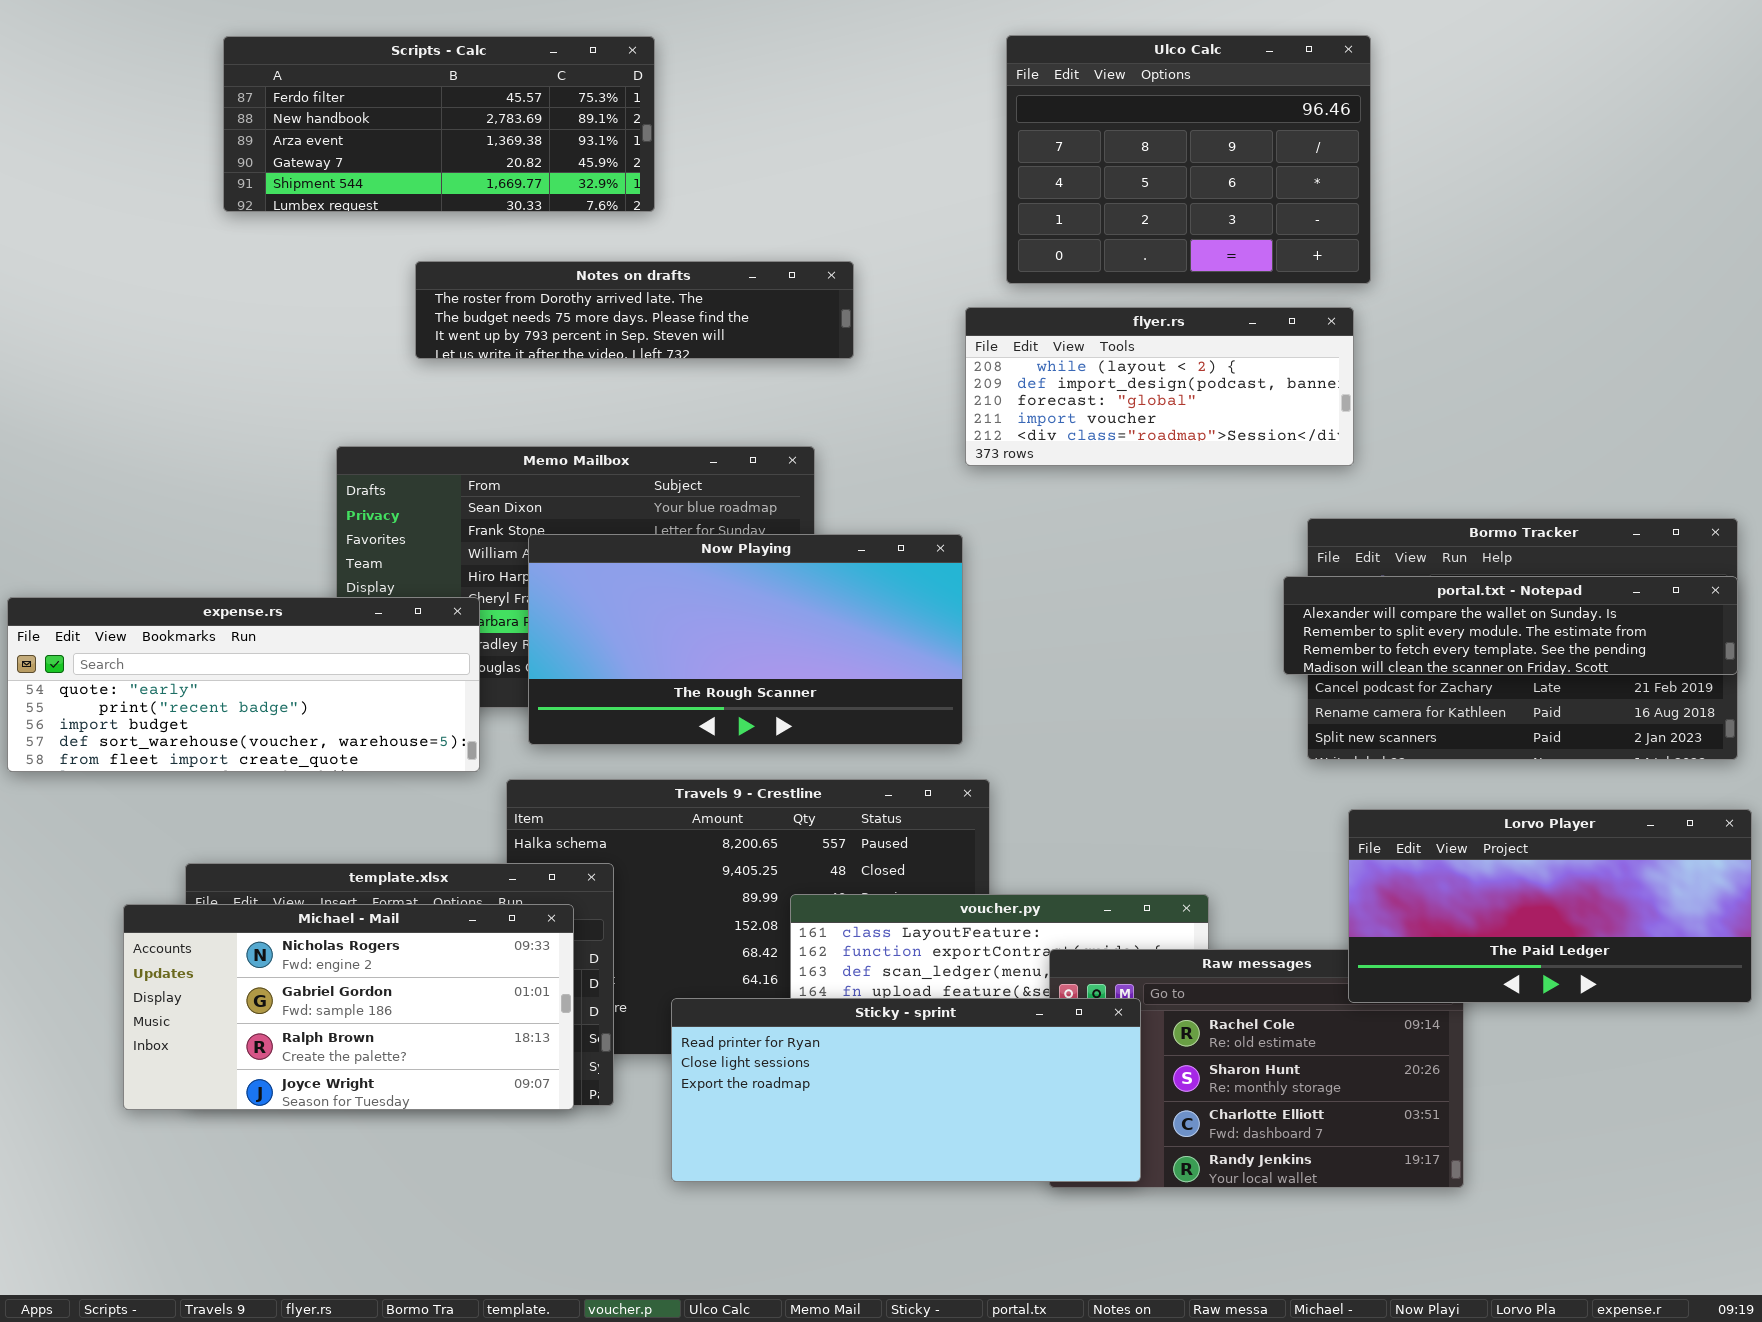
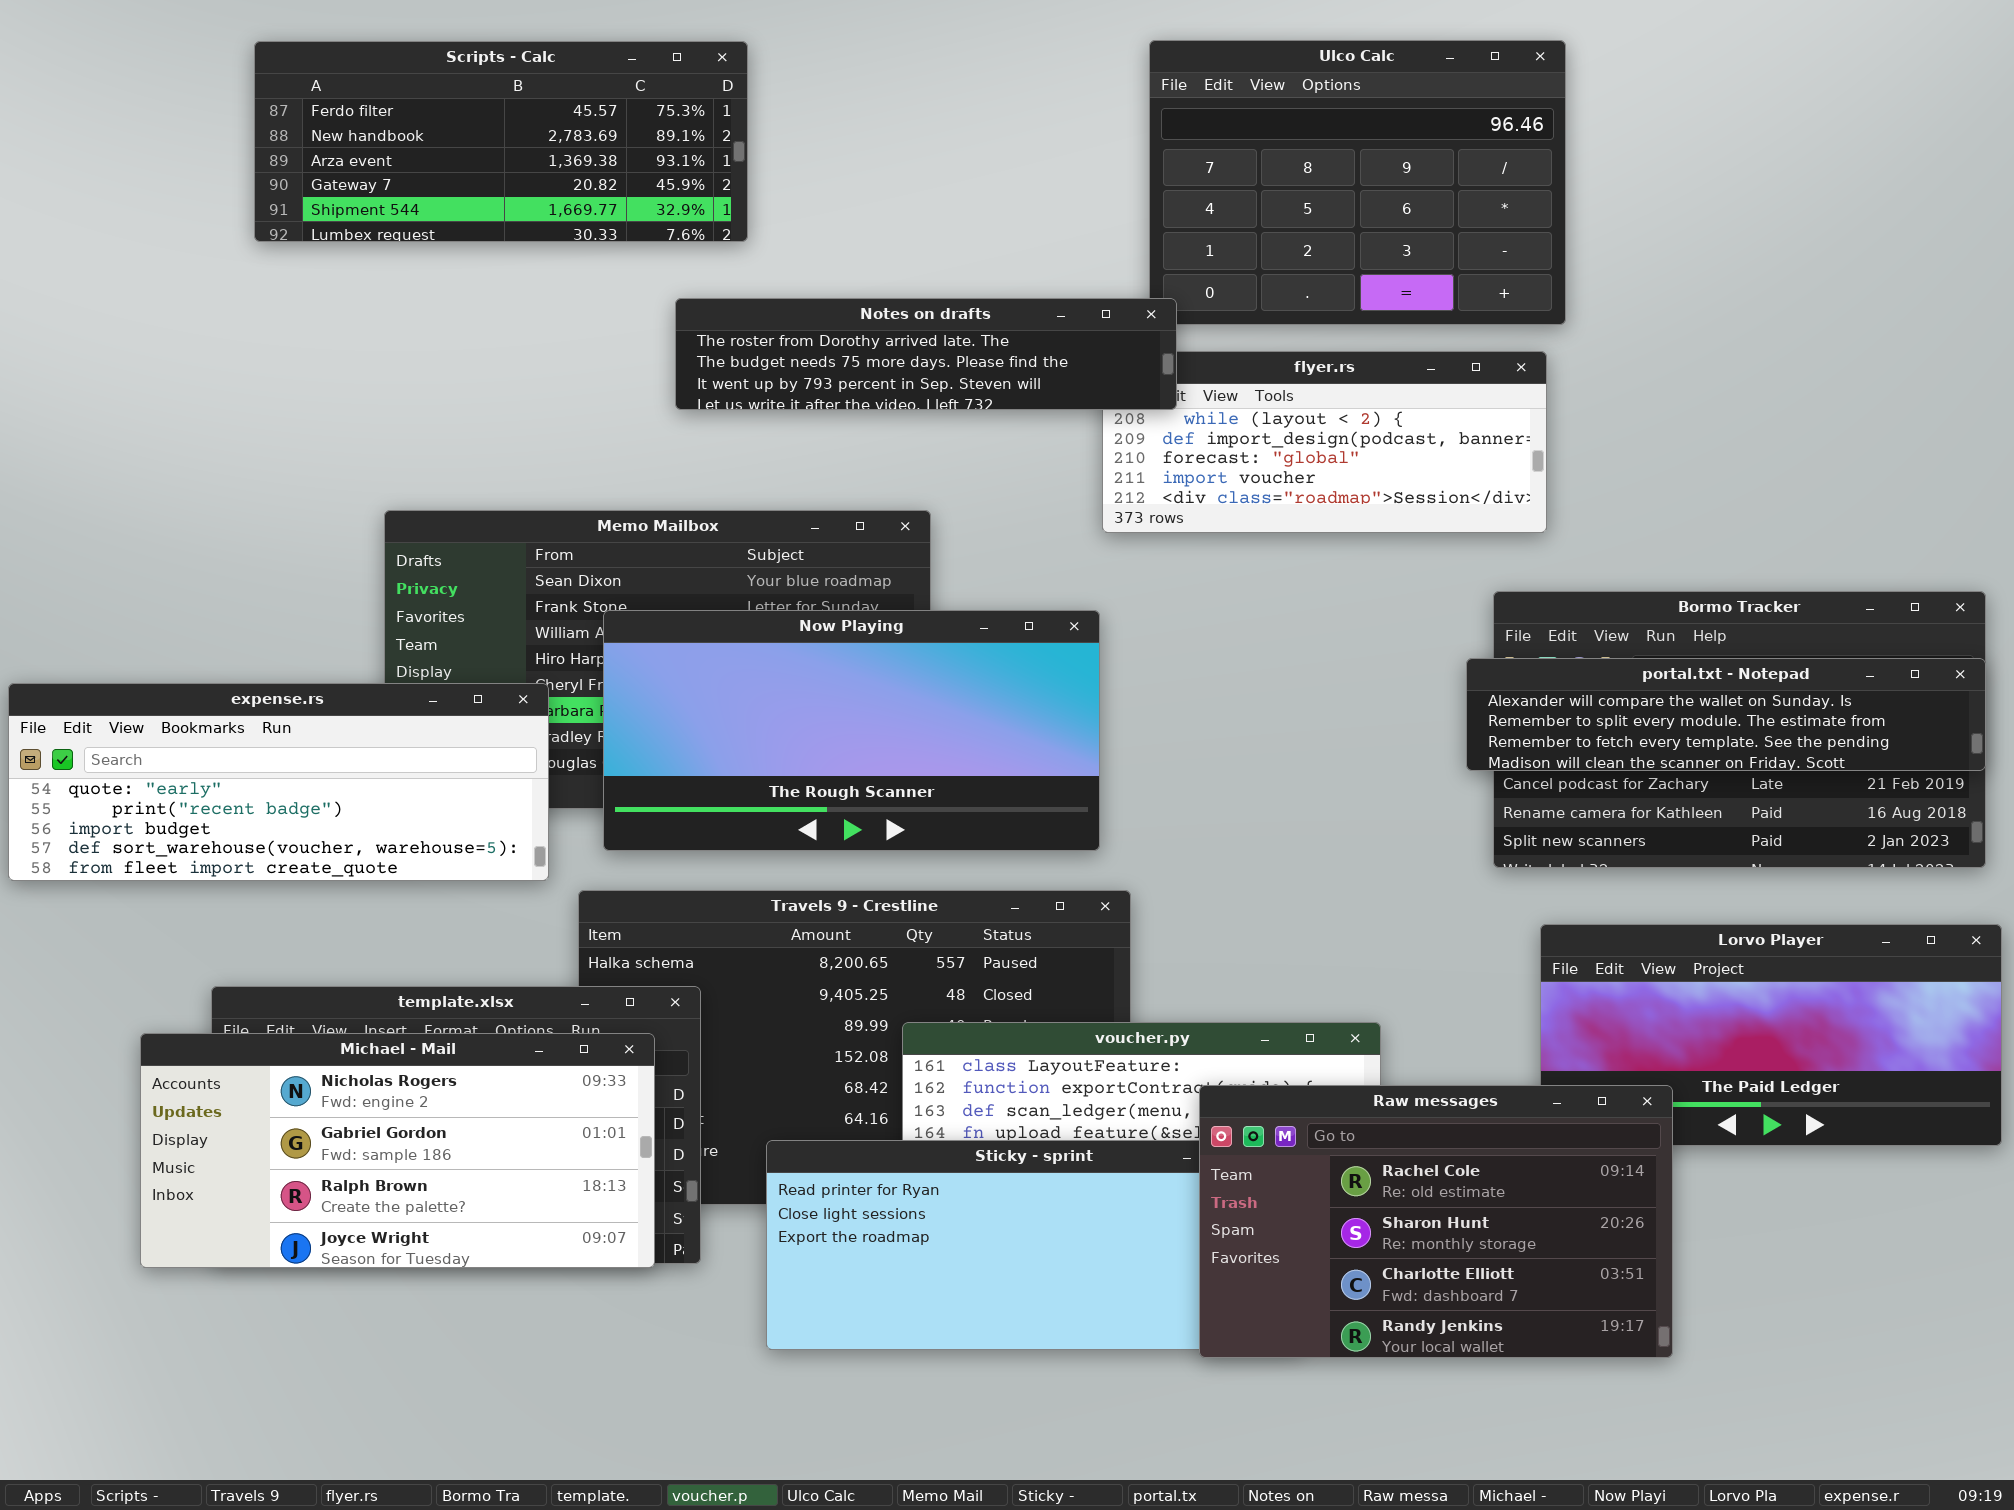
Notes on drafts: [415,261,854,359] -> [675,298,1177,410], moved
Raw messages: [1049,949,1464,1188] -> [1199,1085,1673,1358], raised

